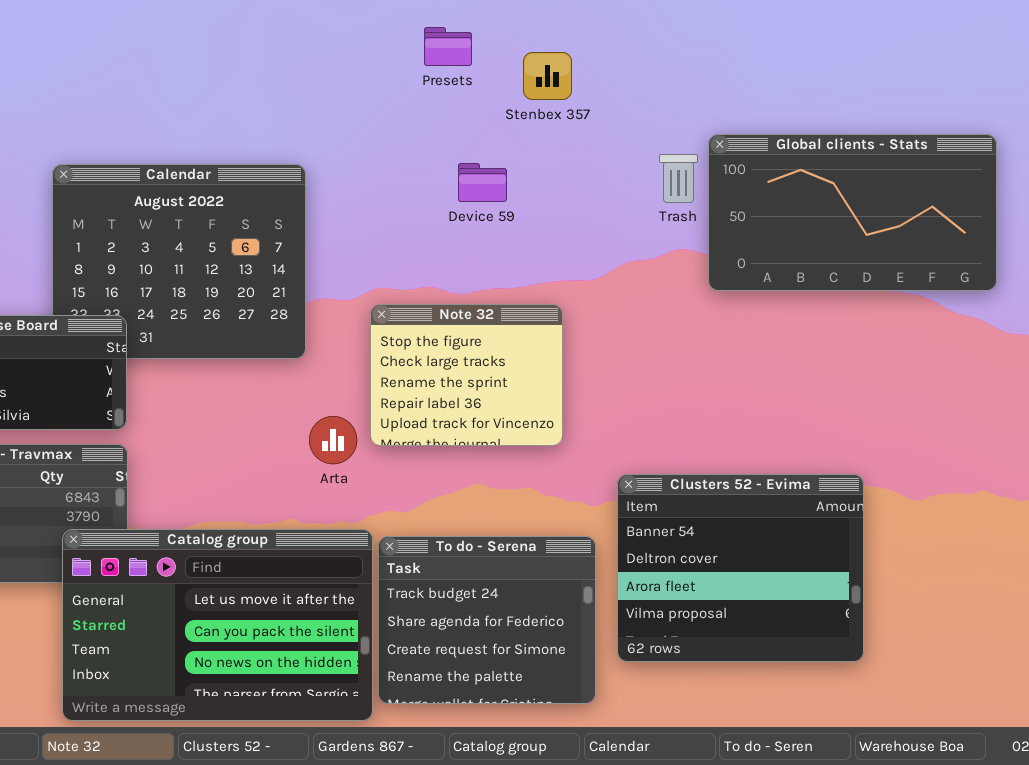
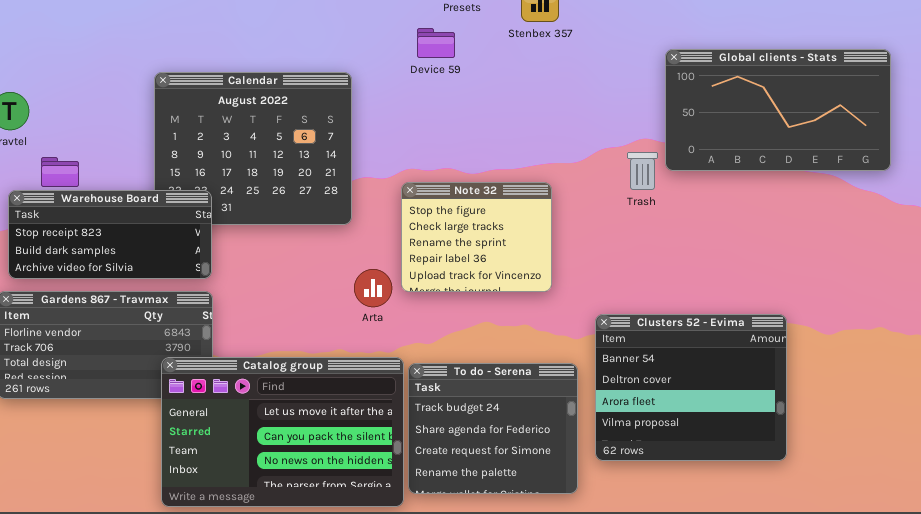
Trash: [659,154,698,203] -> [627,152,658,190], moved
Device 59: [458,163,507,202] -> [417,28,455,58], moved

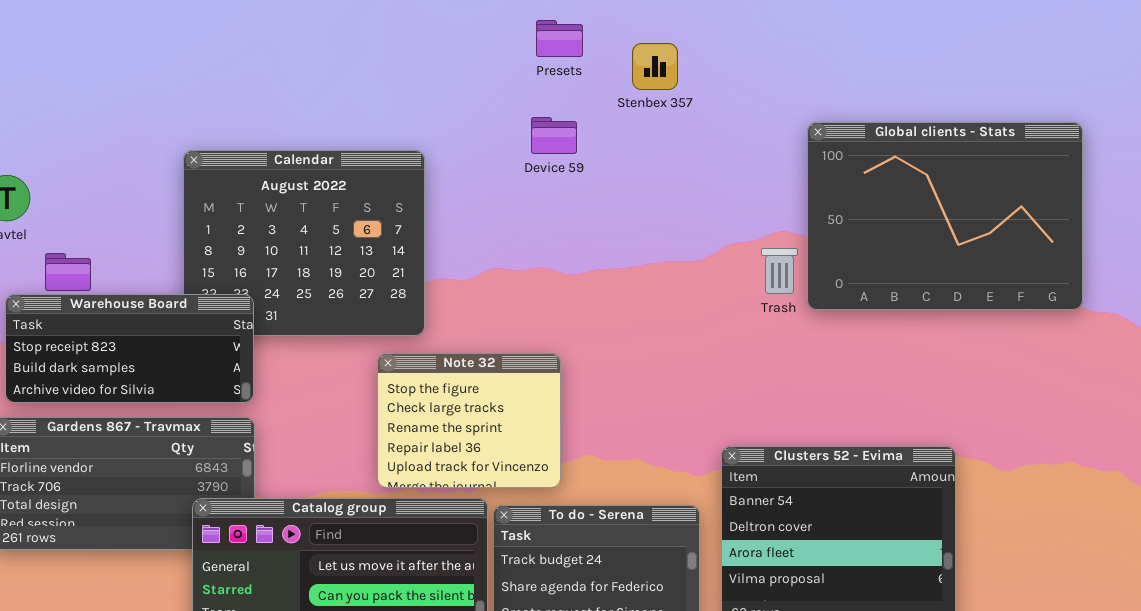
Device 59: [417,28,455,58] -> [531,117,577,154], moved
Global clients - Stats: [665,49,891,171] -> [807,122,1083,310], resized
Note 32: [401,182,552,292] -> [377,353,561,488], moved

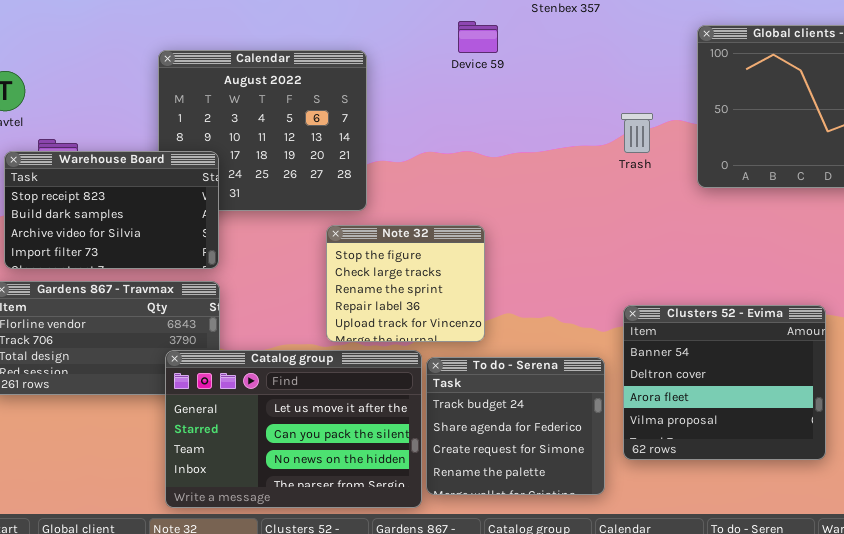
Trash: [761,248,798,294] -> [621,113,653,153], moved
Warehouse Board: [5,294,254,403] -> [4,151,219,269], resized

